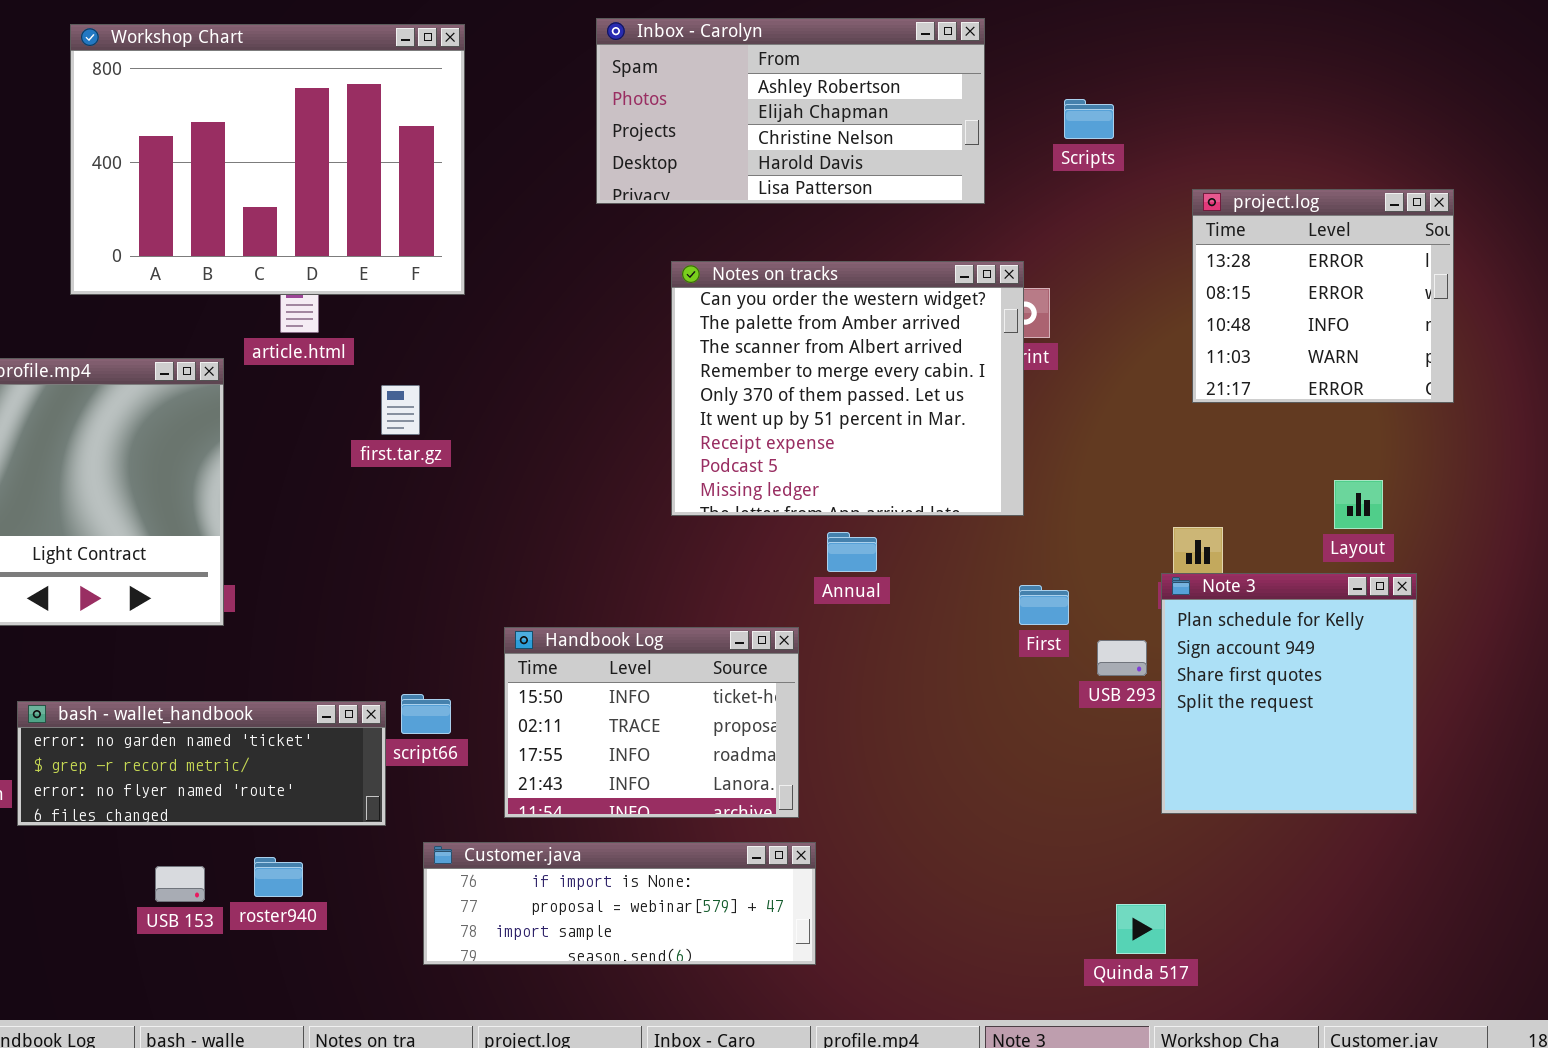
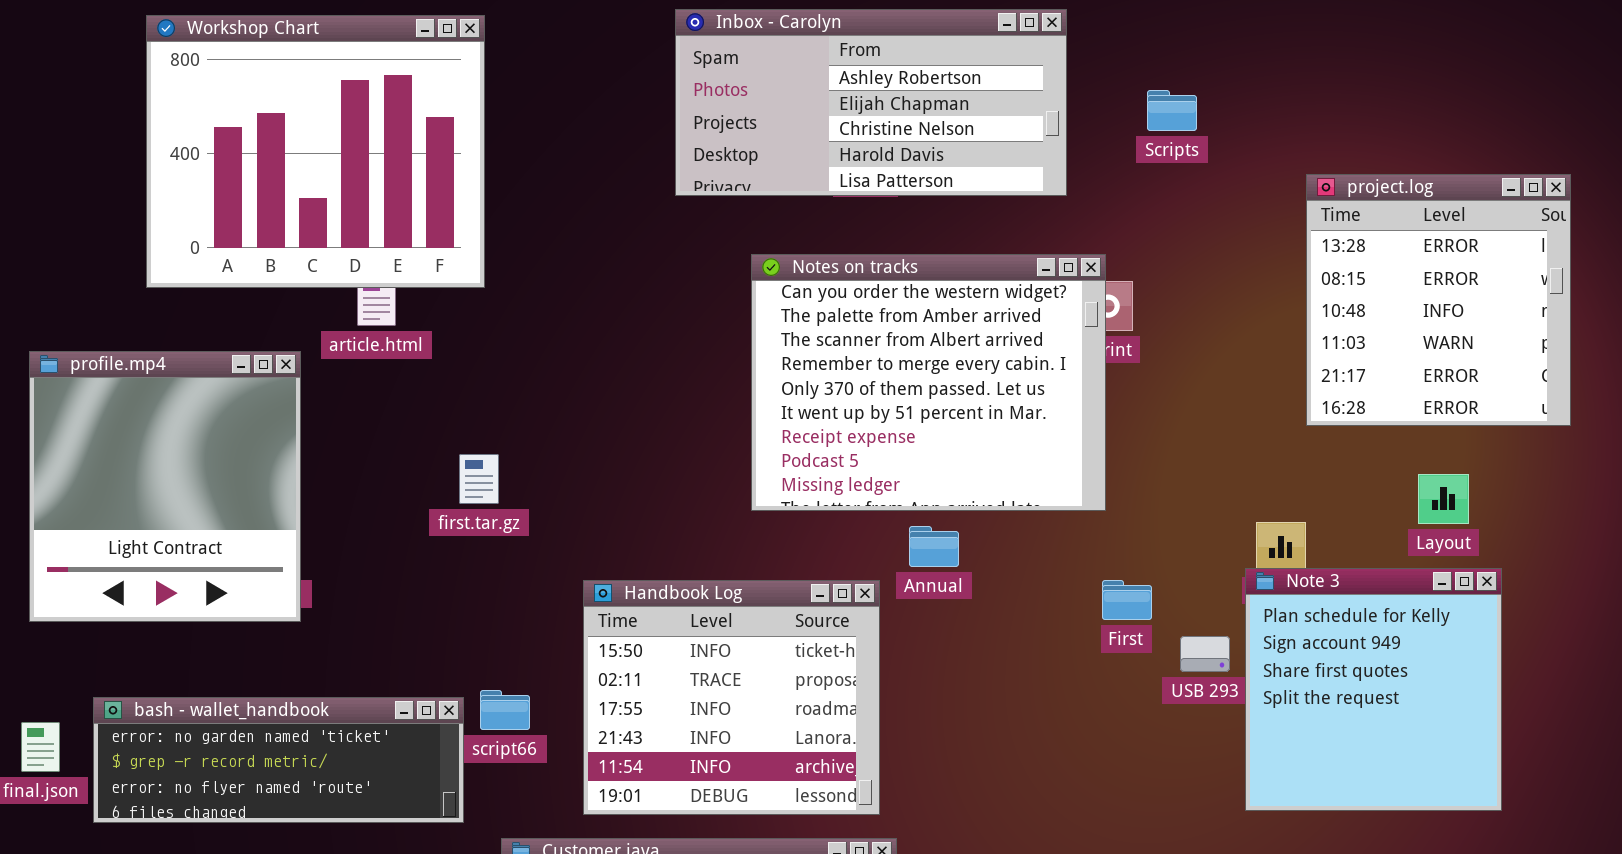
Workshop Chart: [70,24,465,295] -> [146,15,485,288], resized
project.log: [1192,189,1454,403] -> [1306,174,1571,426], moved, resized
first.tar.gz: [381,385,420,435] -> [459,454,499,504], moved
Handbook Log: [504,627,799,818] -> [583,580,880,815], resized

